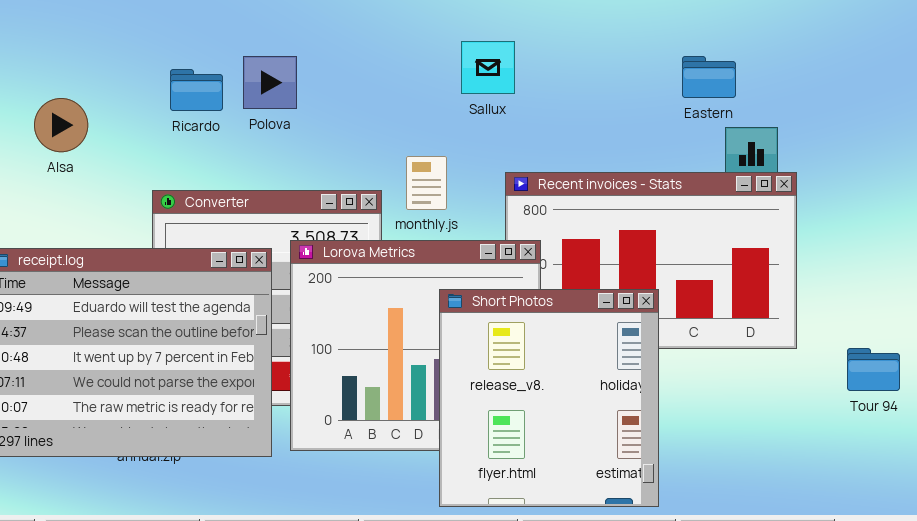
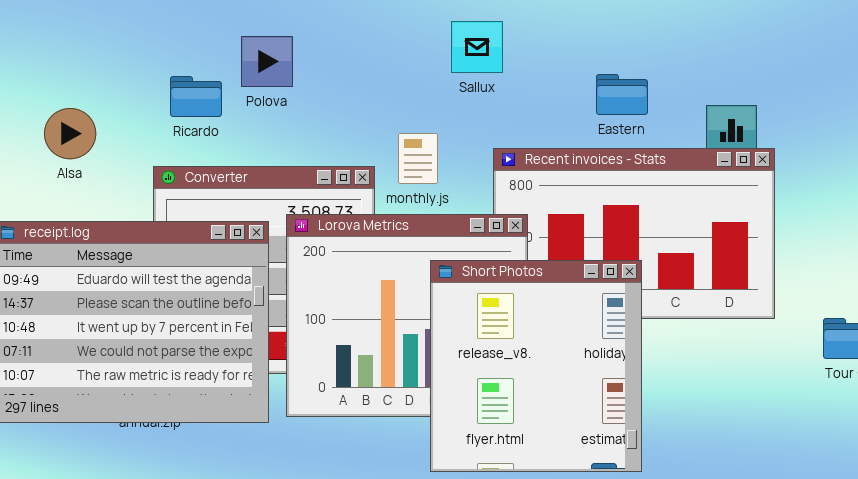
Eastern: [682,56,736,98] -> [596,74,648,115], moved
Ricardo: [170,69,223,111] -> [170,76,222,117], moved
Alsa: [34,98,88,152] -> [44,108,96,159], moved

